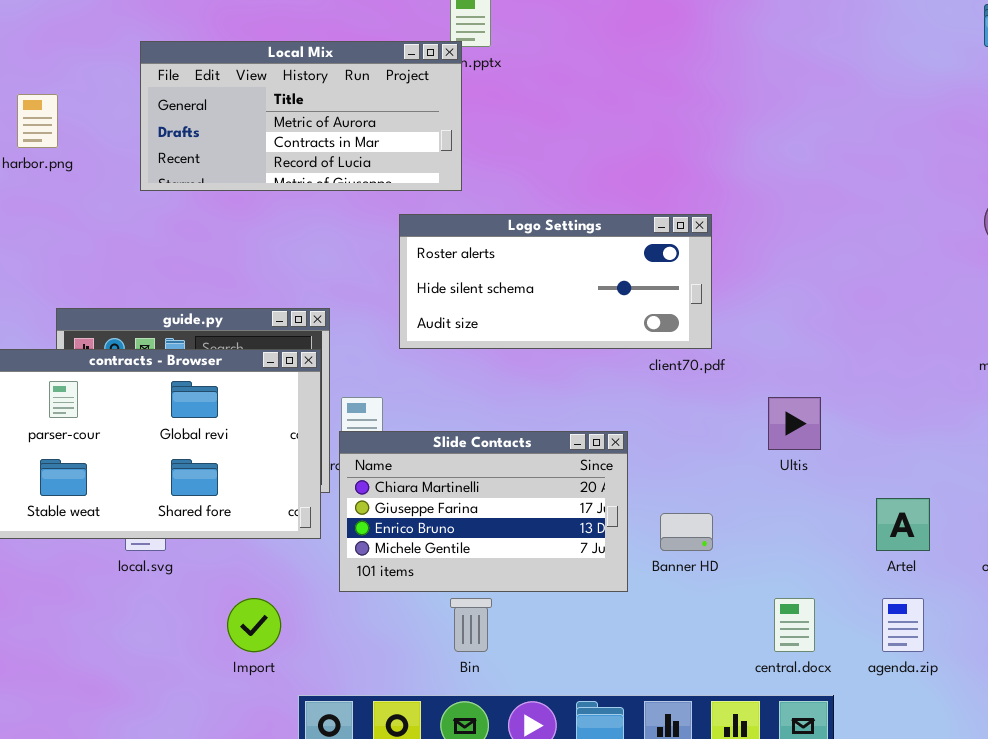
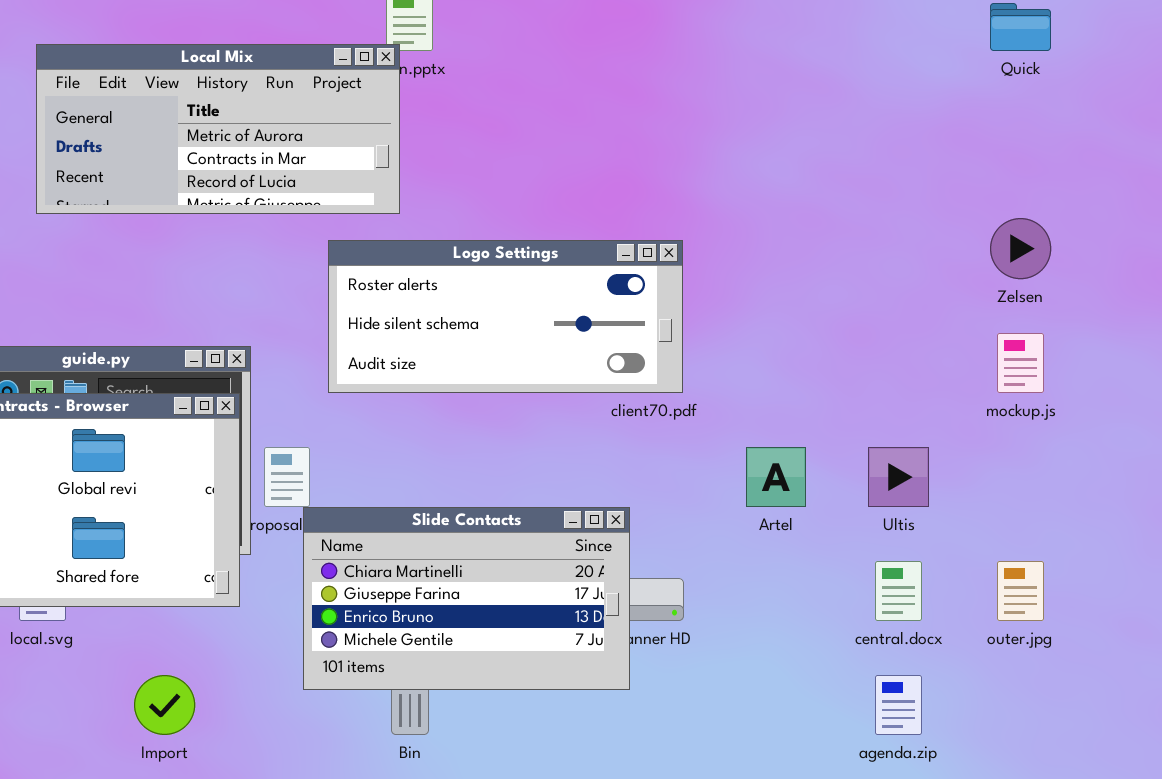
Ultis: [768,397,821,450] -> [868,447,929,507], moved
Slide Contacts: [339,431,628,592] -> [303,507,630,690], moved
Artel: [876,498,930,551] -> [746,447,806,507], moved
central.docx: [774,598,815,652] -> [875,561,922,621], moved

